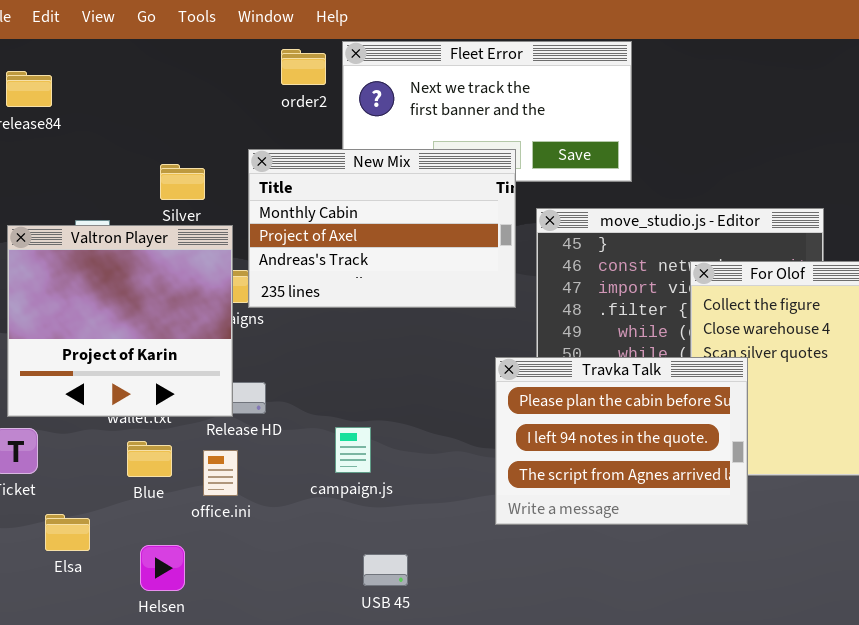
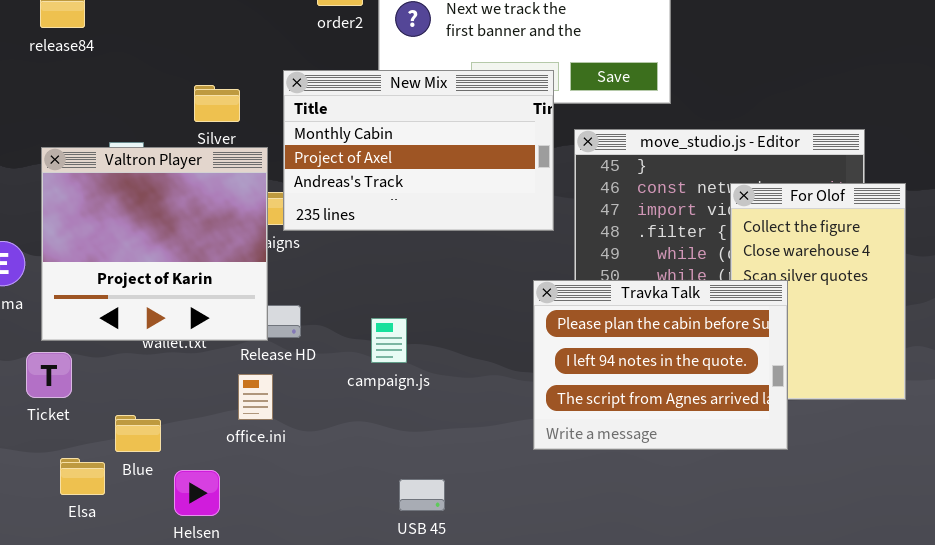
campaign.js: [335,427,371,473] -> [371,318,407,363], moved
Blue: [127,441,172,477] -> [115,415,161,452], moved
Elsa: [45,514,90,551] -> [60,458,105,495], moved

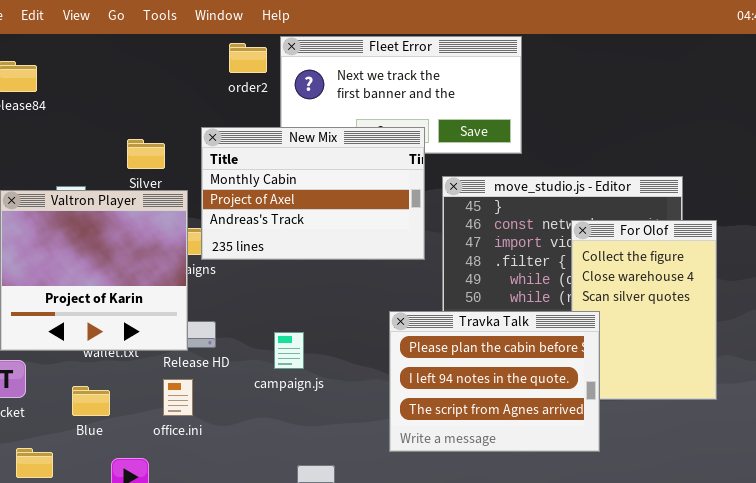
Travka Talk: [533,280,788,450] -> [389,311,600,452], moved
Blue: [115,415,161,452] -> [72,386,110,416], moved

